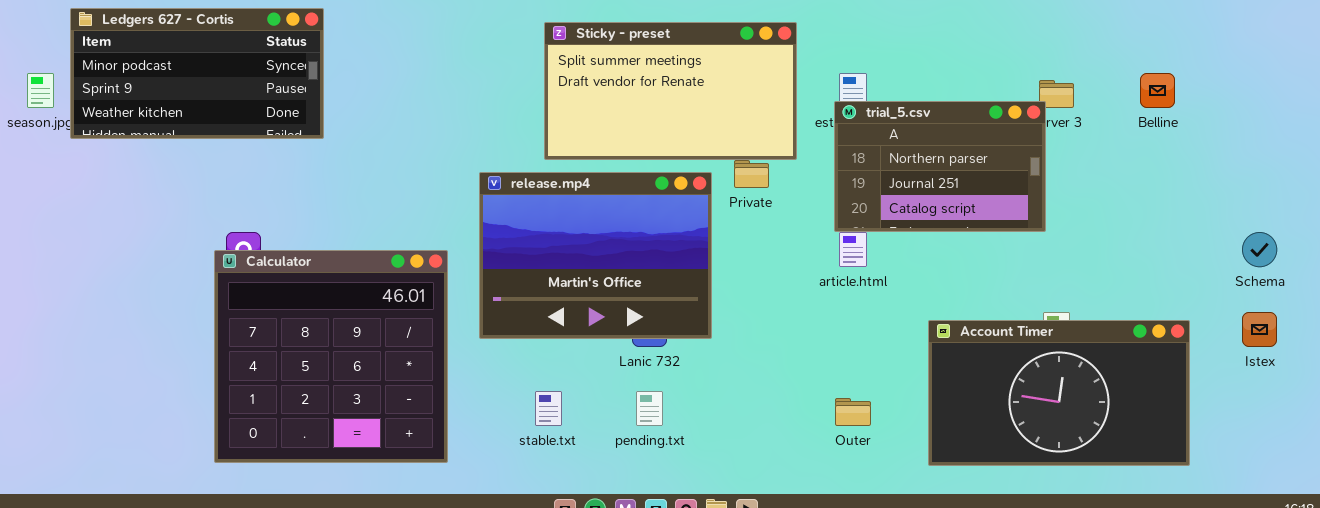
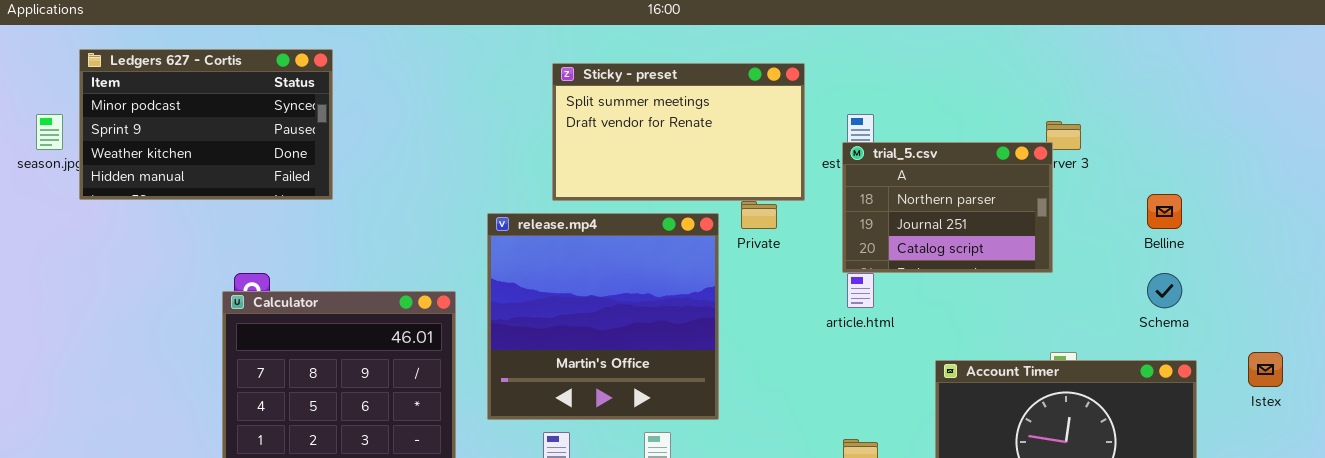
Ledgers 627 - Cortis: [70,8,324,139] -> [79,49,333,200], resized
Belline: [1140,73,1175,108] -> [1147,194,1182,229], moved
release.mp4: [479,172,712,339] -> [487,213,719,420], resized
Schema: [1242,232,1277,267] -> [1147,273,1182,308], moved

